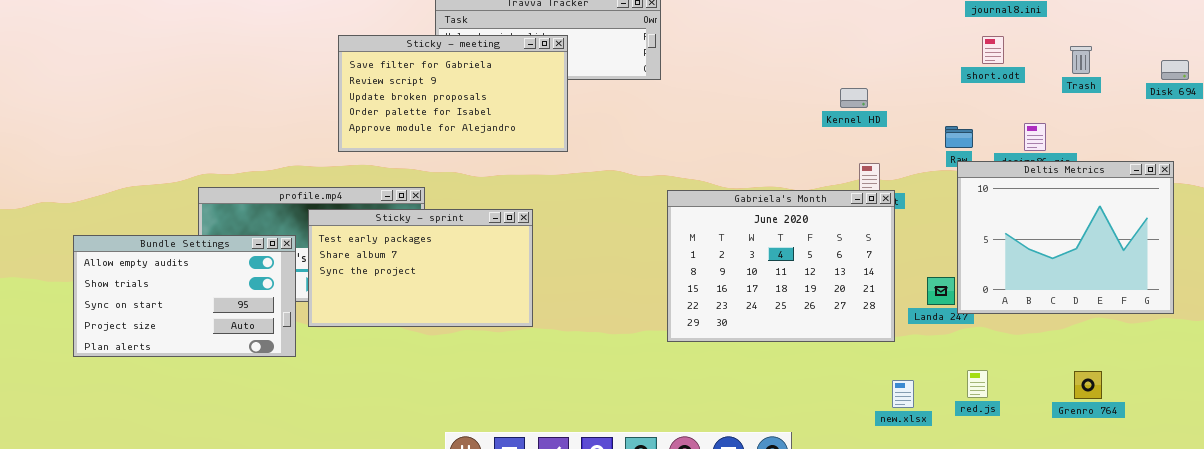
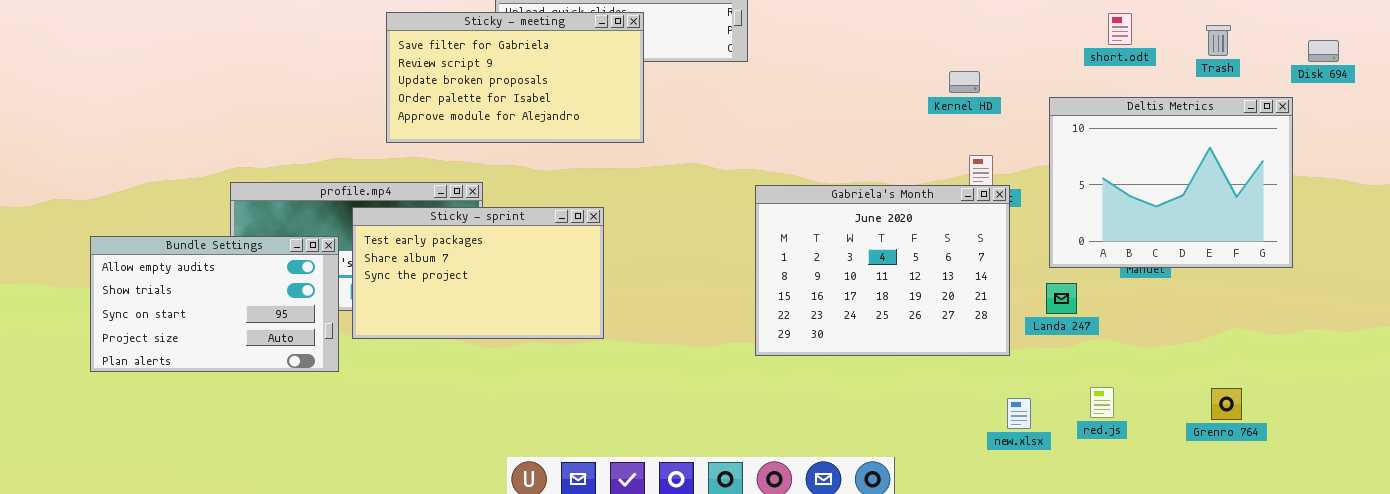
Deltis Metrics: [957,161,1174,314] -> [1049,97,1293,268], moved

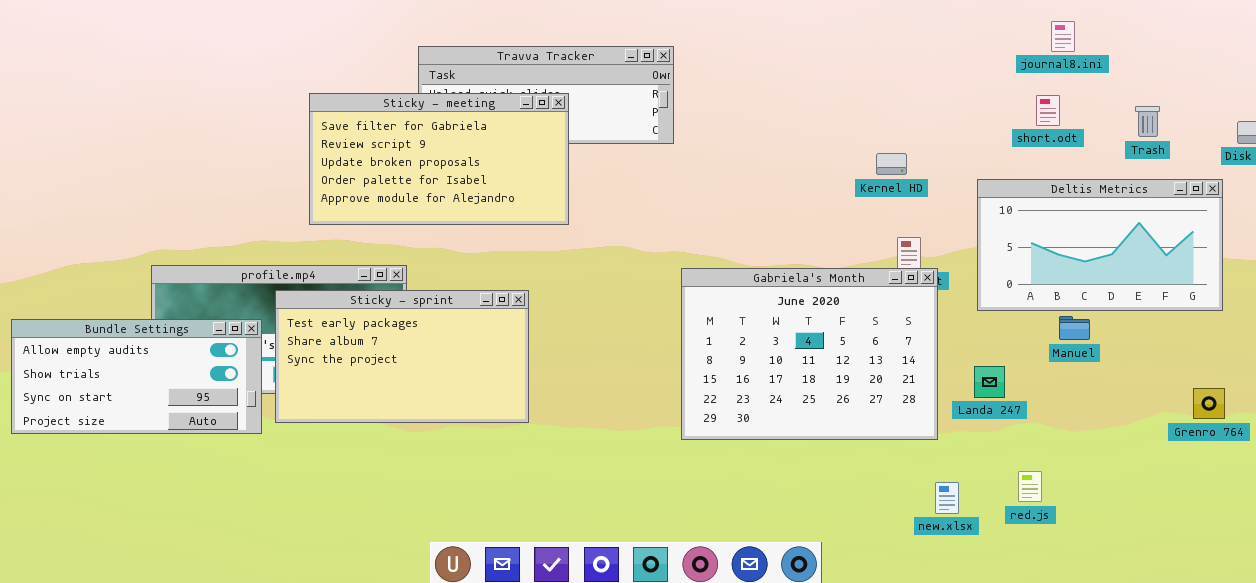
Deltis Metrics: [1049,97,1293,268] -> [977,179,1223,311], resized
Bundle Settings: [90,236,339,372] -> [11,319,262,434], resized
Grenro 764: [1211,388,1242,420] -> [1193,388,1225,419], moved

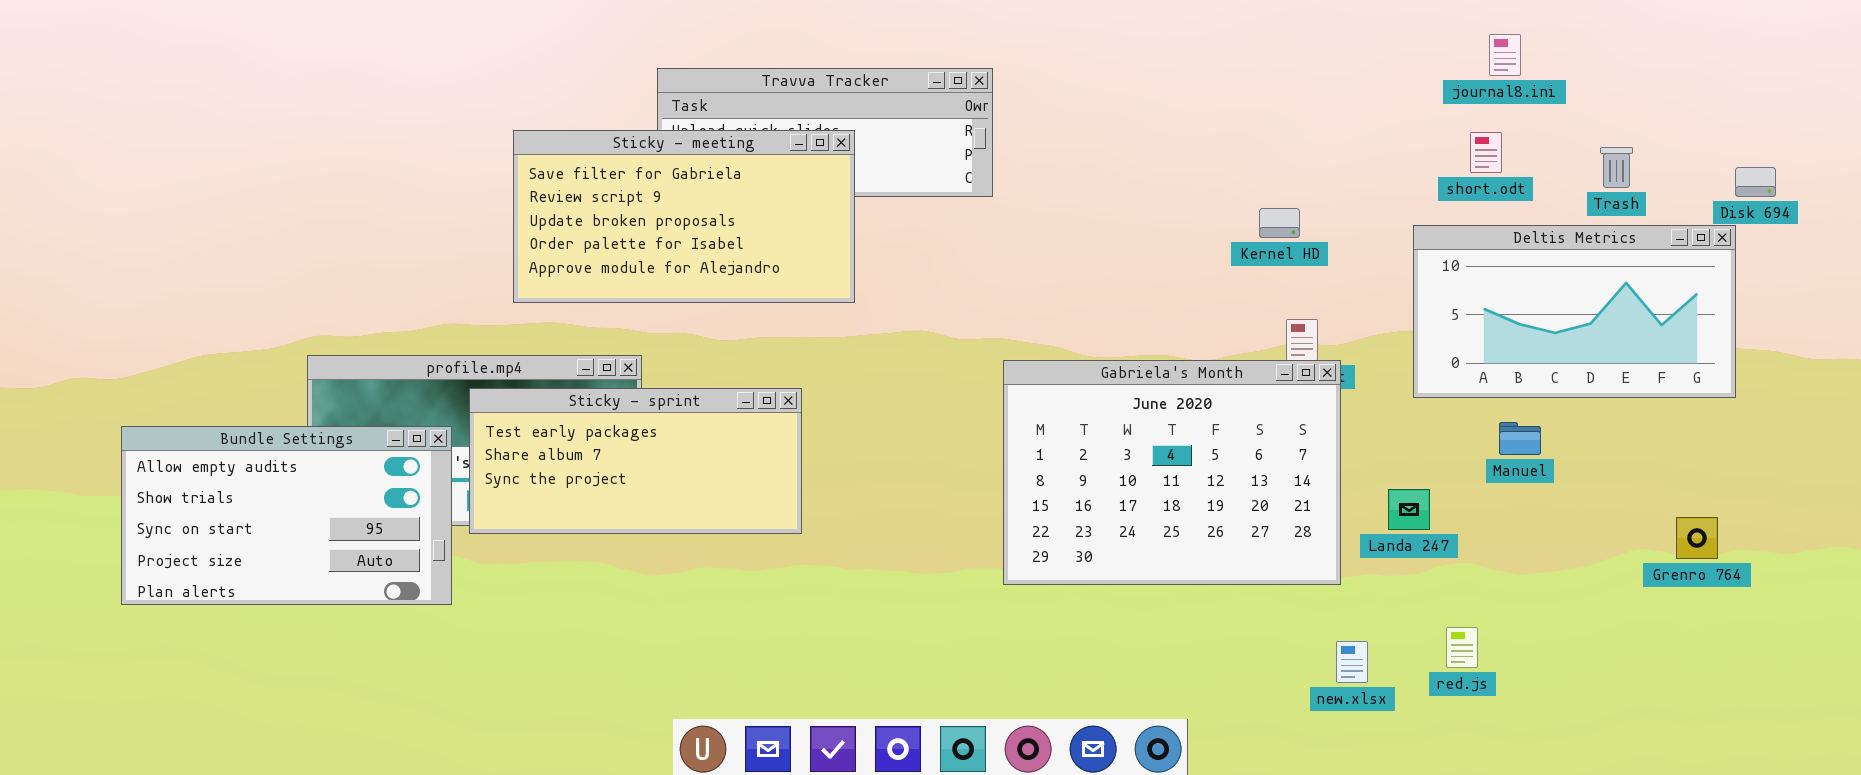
Deltis Metrics: [977,179,1223,311] -> [1413,225,1736,398], moved
Sticky - sprint: [275,290,529,423] -> [469,388,802,534], resized
Bundle Settings: [11,319,262,434] -> [121,426,452,605], resized

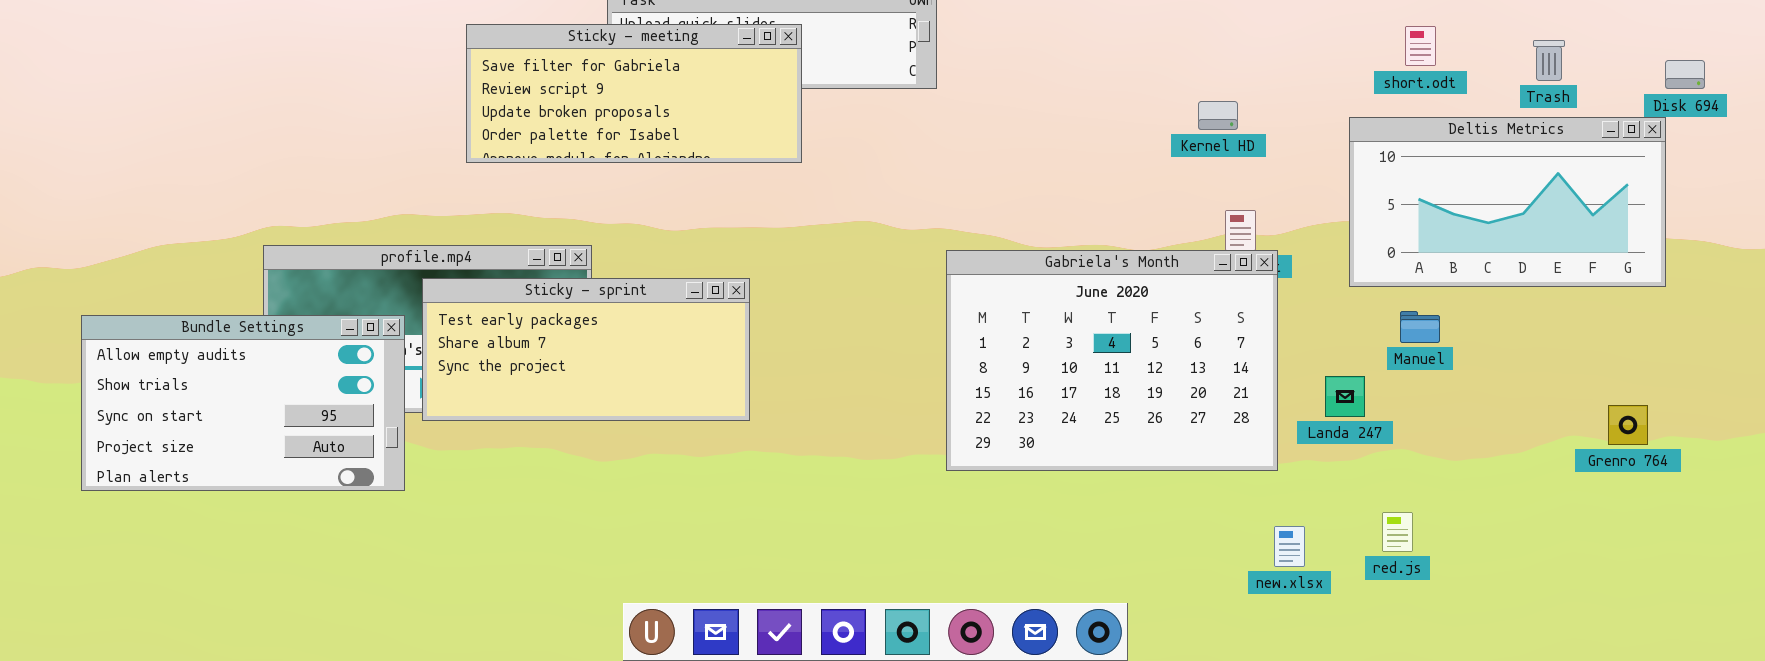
Sticky - meeting: [513,130,855,303] -> [466,24,802,163], resized
Manuel: [1499,422,1541,455] -> [1400,311,1440,343], moved

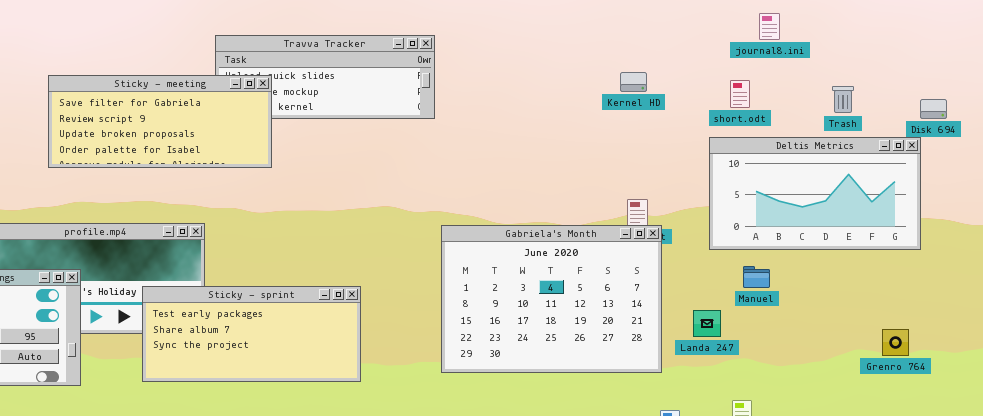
Sticky - meeting: [466,24,802,163] -> [48,75,272,168], moved
short.odt: [1405,26,1436,66] -> [730,80,750,108], moved
Kernel HD: [1198,101,1238,130] -> [620,72,647,92], moved
Sticky - sprint: [422,278,750,421] -> [142,286,361,382], moved

